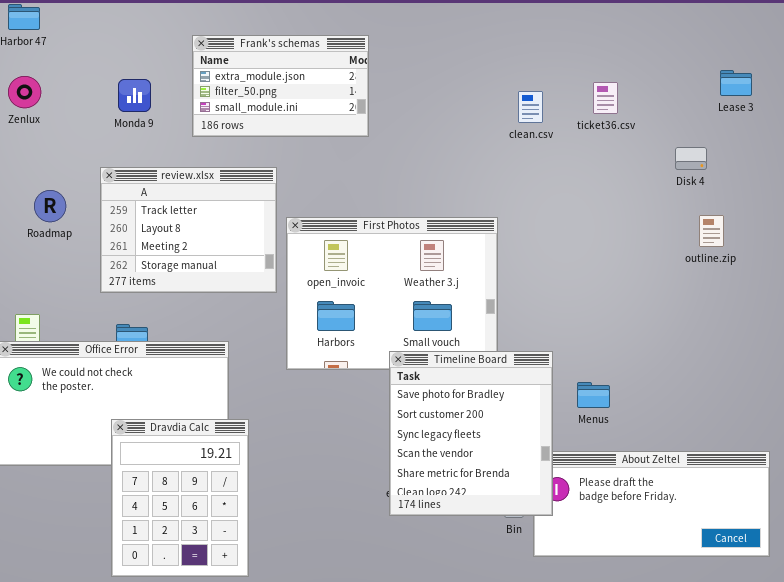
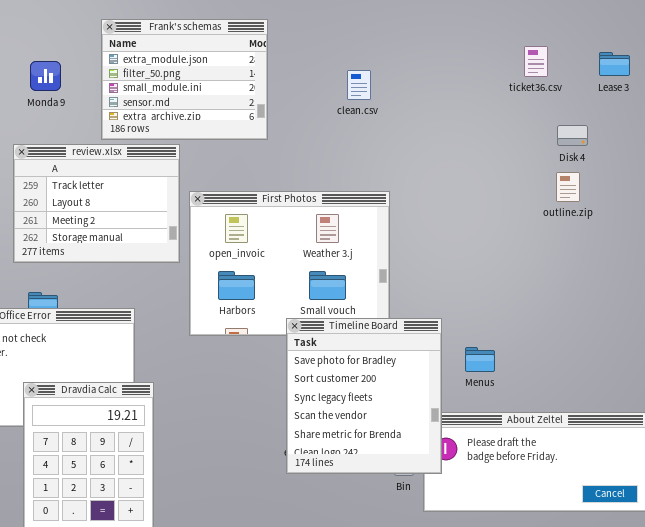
Frank's schemas: [192,35,369,137] -> [101,19,268,140], resized
ticket36.csv: [593,82,618,114] -> [524,46,548,77], moved
clean.csv: [518,91,543,123] -> [347,70,371,100], moved
outline.zip: [699,215,724,247] -> [556,172,580,202], moved

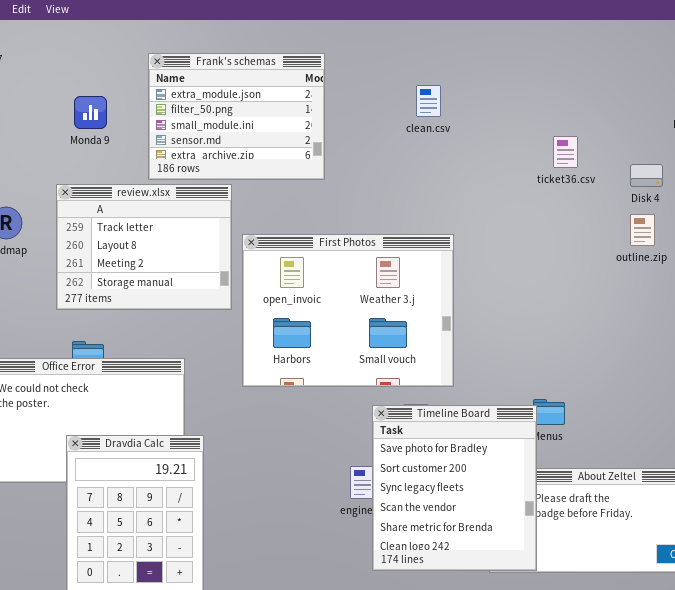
ticket36.csv: [524,46,548,77] -> [553,136,578,168], moved
clean.csv: [347,70,371,100] -> [416,85,441,117], moved
Timeline Board: [286,318,442,474] -> [372,405,537,571], moved

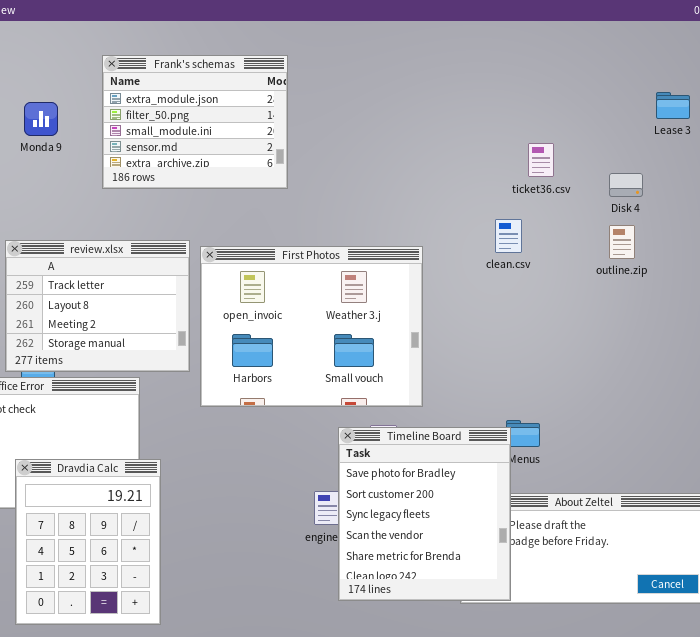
clean.csv: [416,85,441,117] -> [495,219,522,253], moved
review.xlsx: [56,184,232,310] -> [5,240,190,372], moved

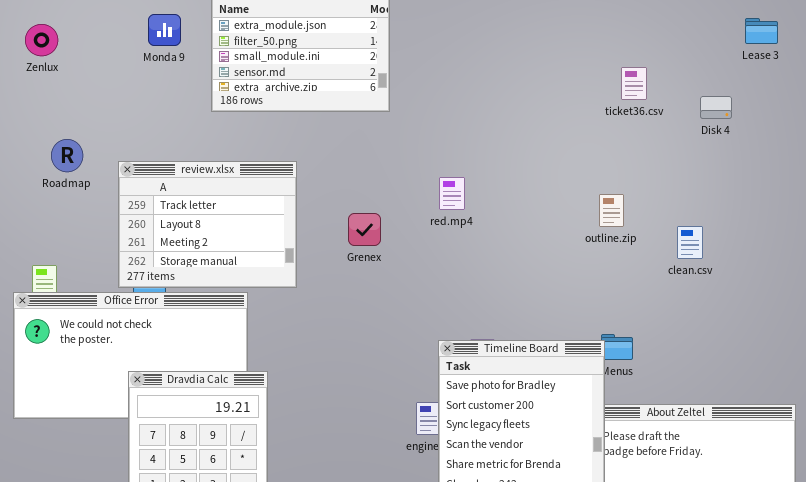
Monda 9: [24,102,58,136] -> [148,14,181,46], moved
clean.csv: [495,219,522,253] -> [677,226,703,259], moved
outline.zip: [609,225,635,259] -> [599,194,624,227], moved
First Photos: [200,246,423,407] -> none, closed

